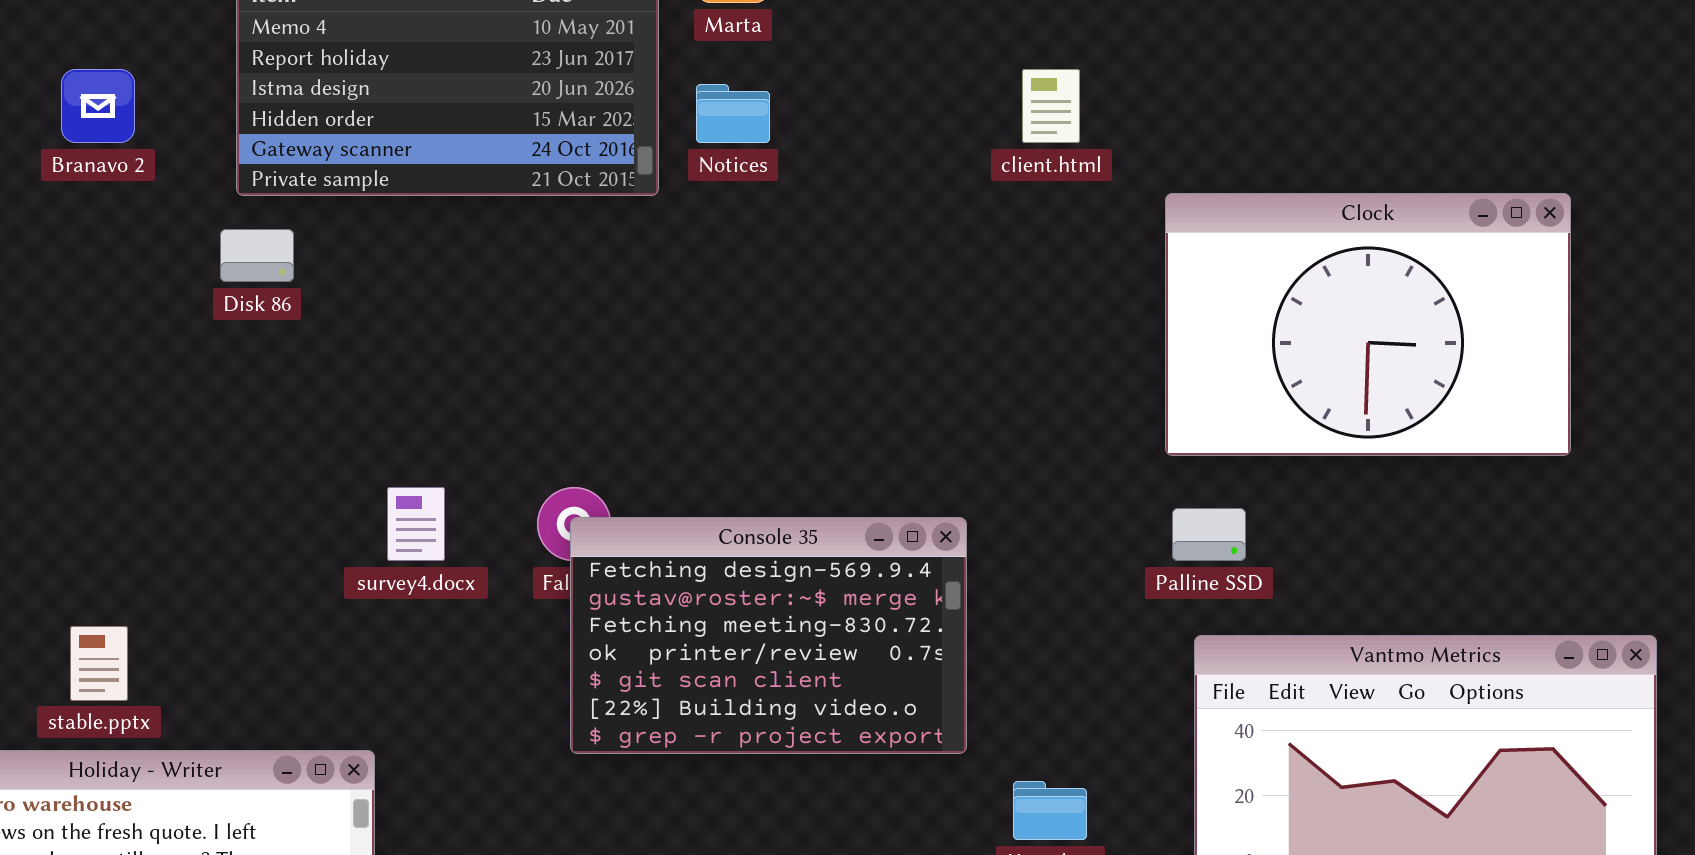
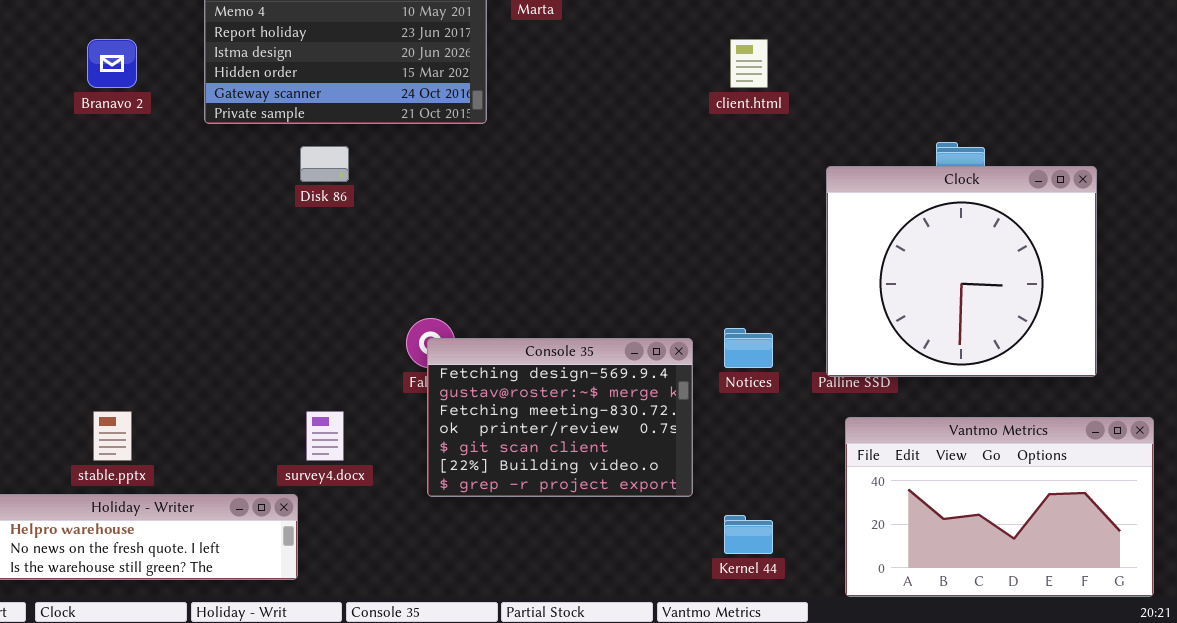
Notices: [696,84,770,143] -> [724,328,773,368], moved
Clock: [1165,193,1571,456] -> [826,166,1097,377], moved, resized
Disk 86: [220,229,294,282] -> [300,146,349,182], moved
survey4.docx: [387,487,445,561] -> [306,411,344,461], moved

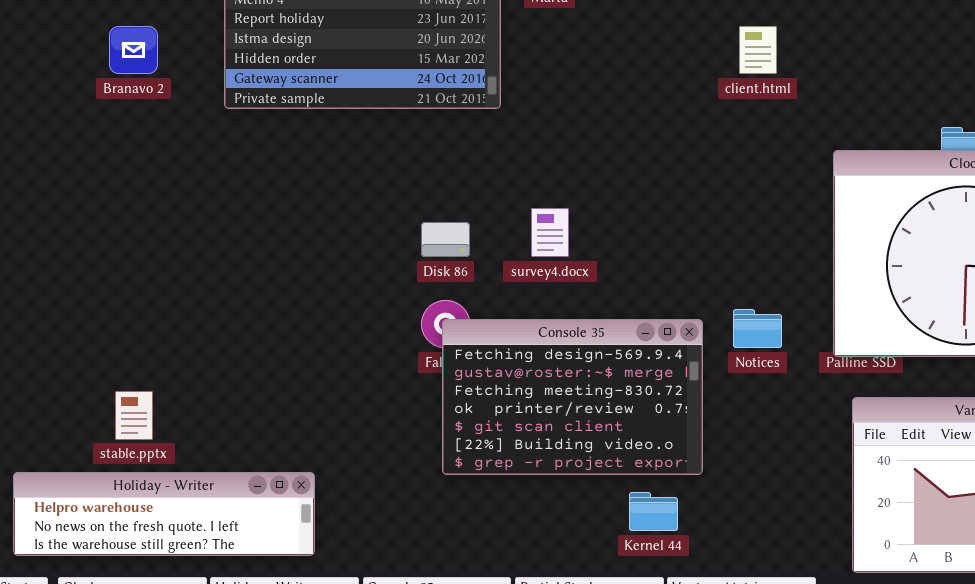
Disk 86: [300,146,349,182] -> [421,222,470,257], moved
survey4.docx: [306,411,344,461] -> [531,208,569,257], moved
Kernel 44: [724,515,773,554] -> [629,492,678,531], moved

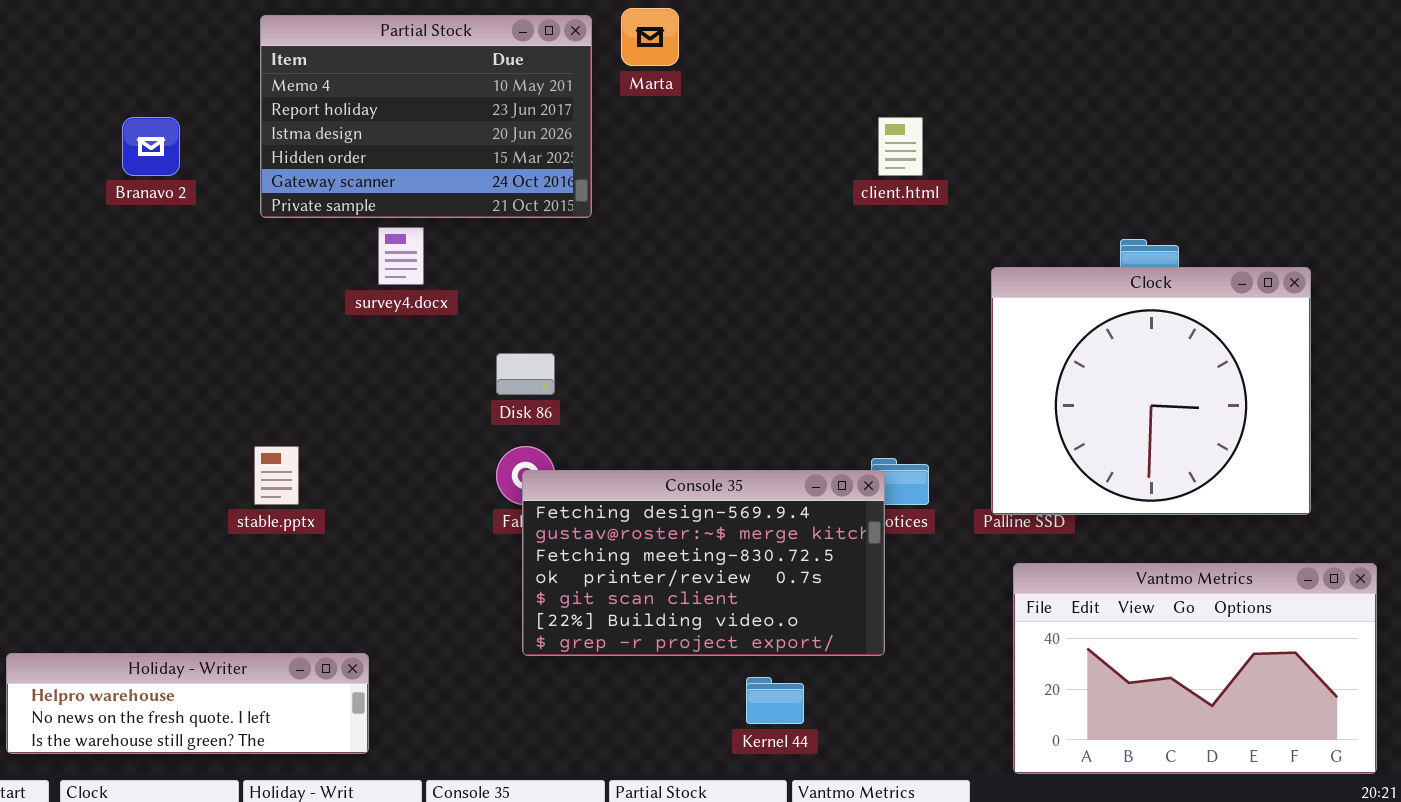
survey4.docx: [531,208,569,257] -> [378,227,424,285], moved
Console 35: [442,319,703,475] -> [522,470,885,656], resized
stable.pptx: [115,391,153,440] -> [254,446,299,505], moved

